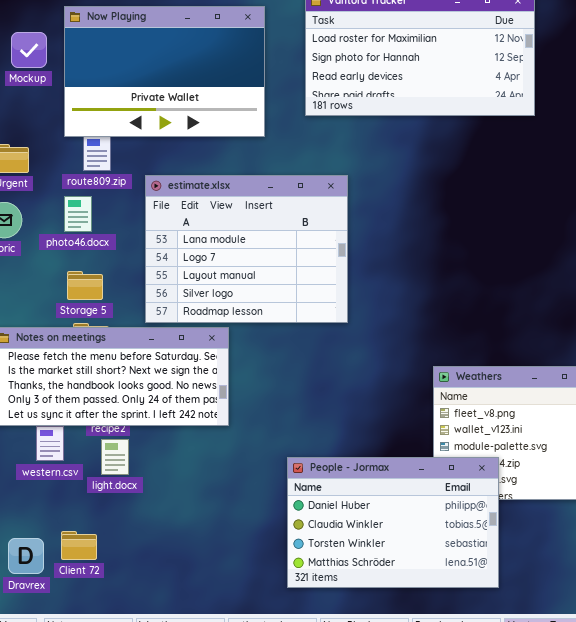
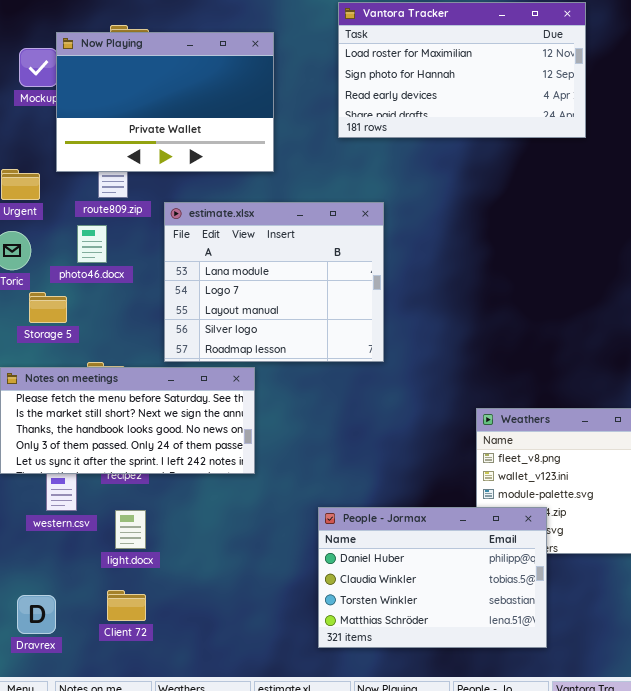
Now Playing: [64,6,265,137] -> [56,32,274,172], moved
Storage 5: [67,271,103,300] -> [29,292,67,323], moved
light.docx: [101,439,129,475] -> [115,510,146,549], moved
Client 72: [61,531,97,560] -> [107,590,146,621], moved

